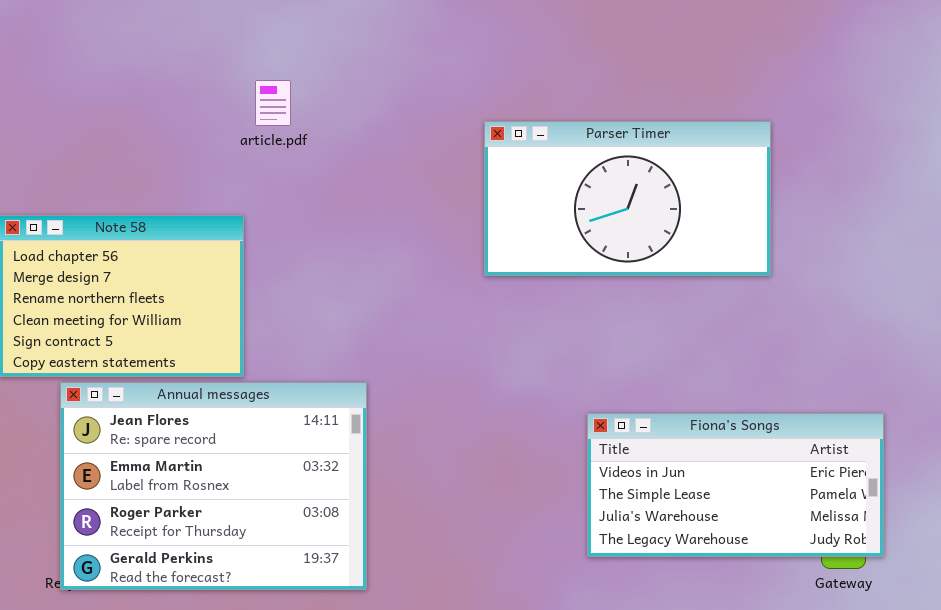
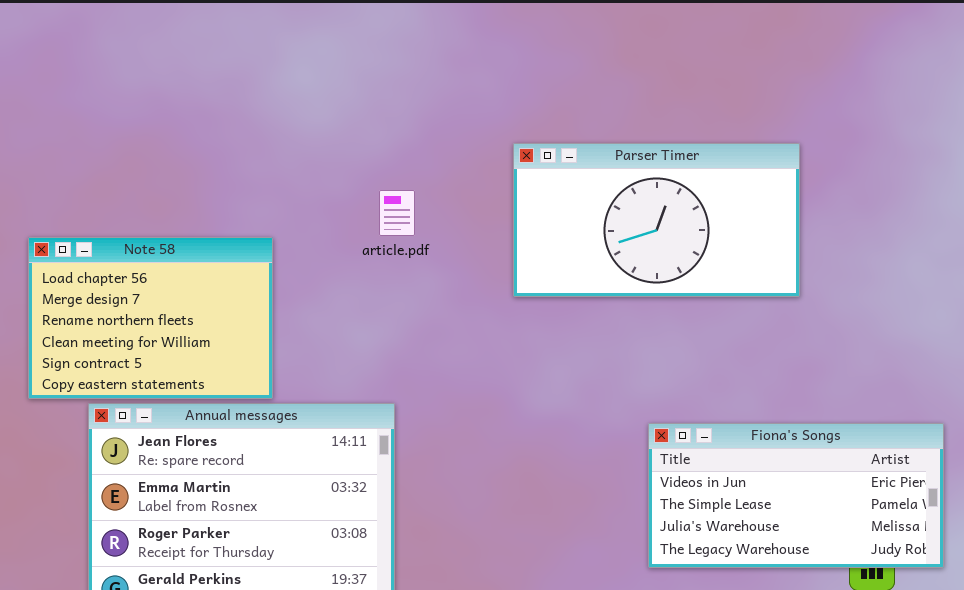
article.pdf: [255,80,291,126] -> [379,190,415,236], moved
Fiona's Songs: [587,413,884,557] -> [648,423,944,568], moved

